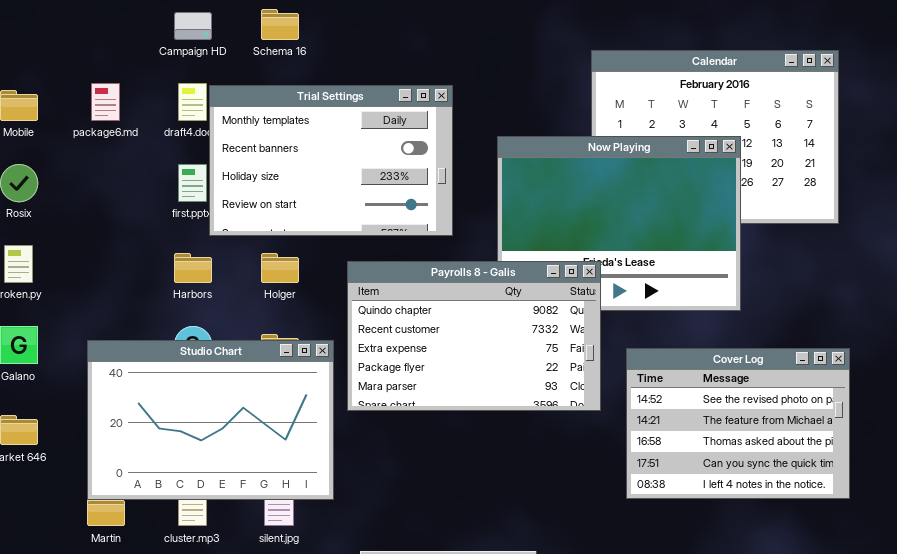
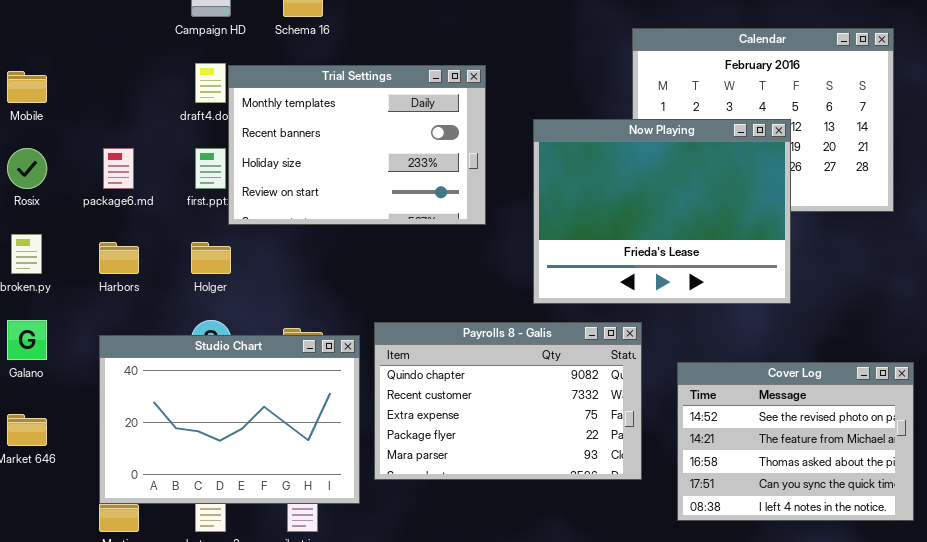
package6.md: [91,83,120,121] -> [103,148,134,189], moved
Harbors: [174,253,212,283] -> [99,242,139,274], moved
Holger: [261,253,299,283] -> [191,242,231,274], moved
Payrolls 8 - Galis: [347,261,601,411] -> [374,322,642,480], moved
Cover Log: [626,348,850,499] -> [677,362,914,521], moved

